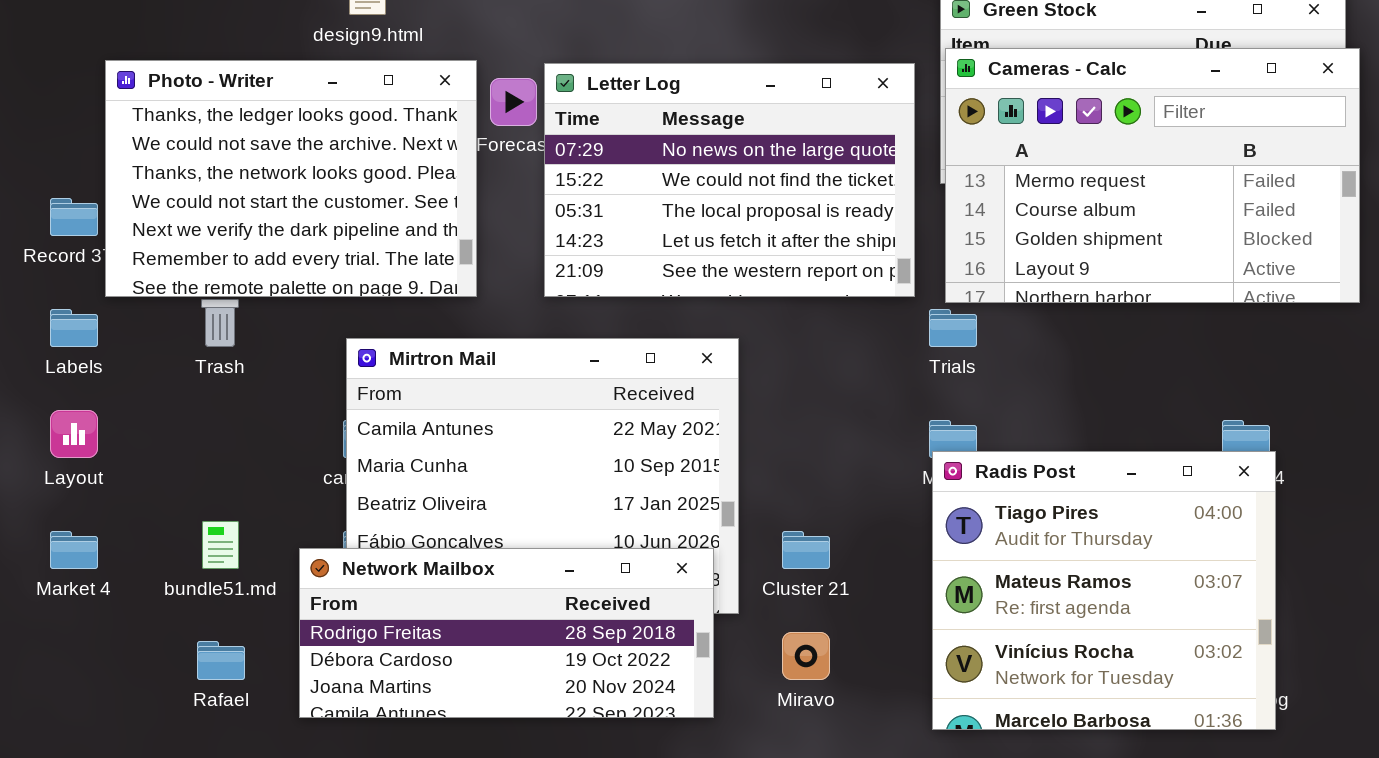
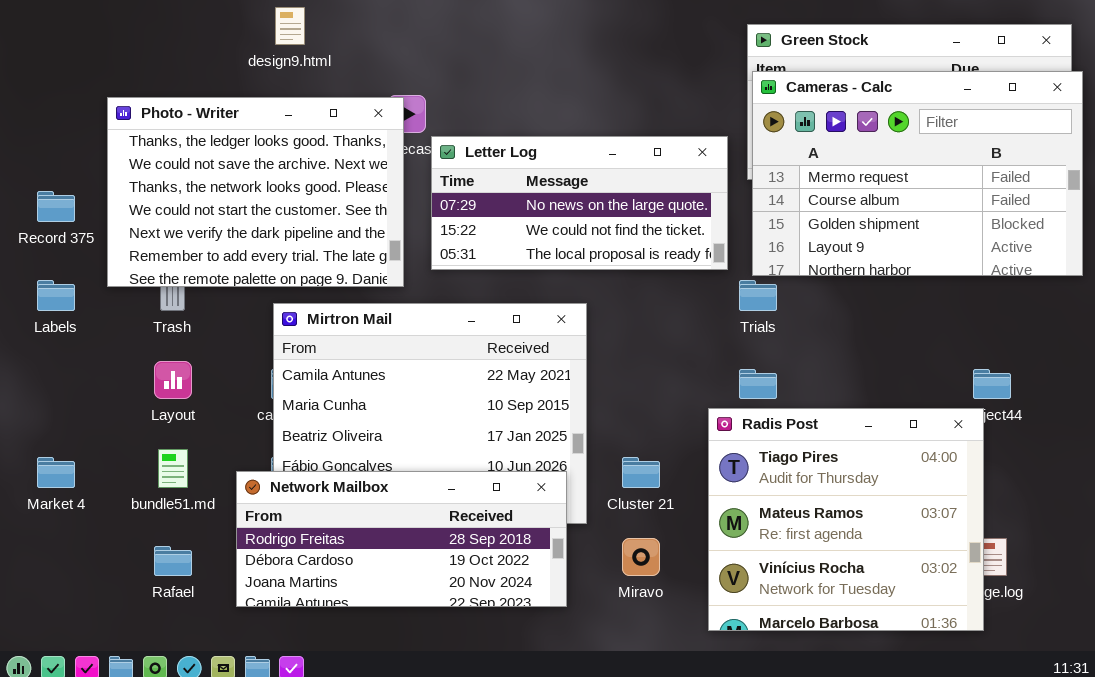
Photo - Writer: [105,60,477,297] -> [107,97,404,287], moved
Letter Log: [544,63,915,297] -> [431,136,728,270], resized
Layout: [50,410,98,458] -> [154,361,192,399], moved
Radis Post: [932,451,1276,730] -> [708,408,984,631], moved

